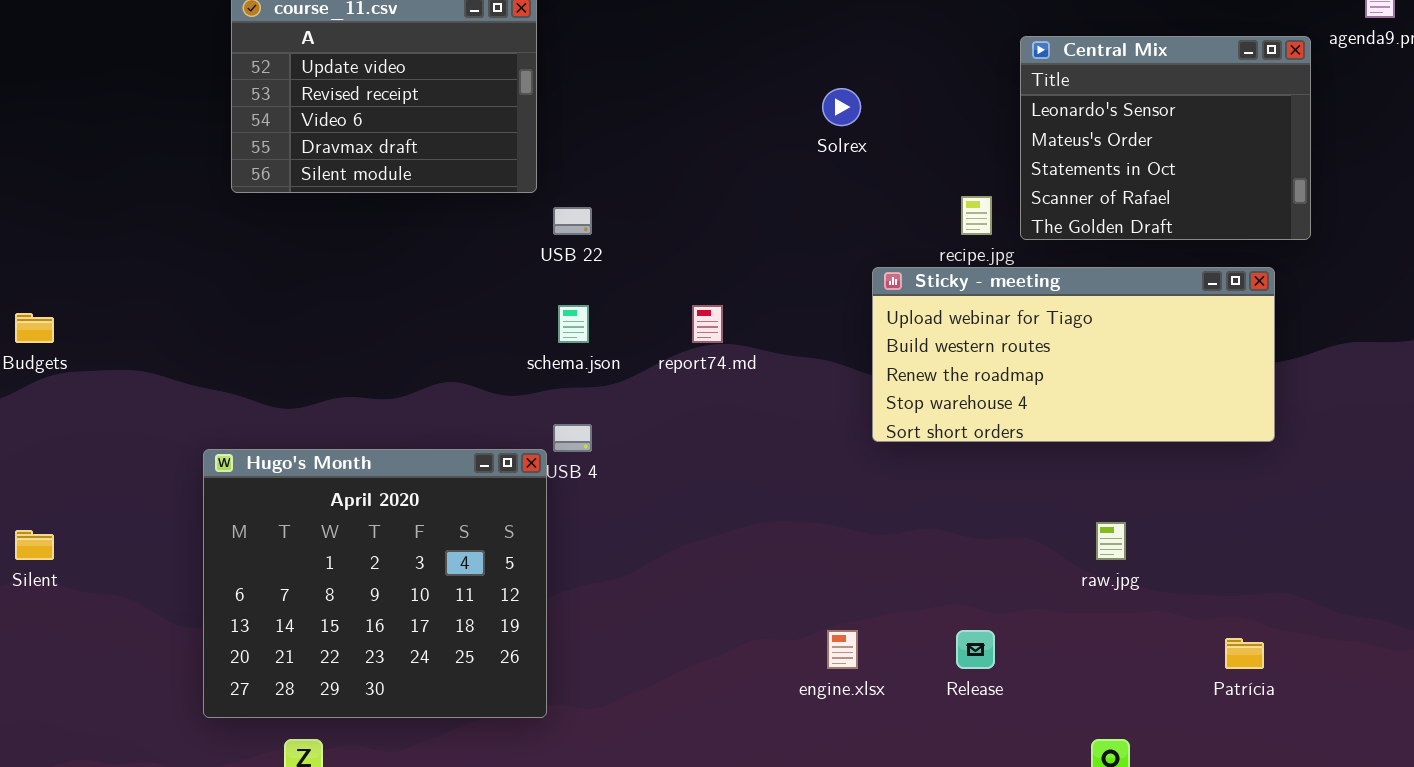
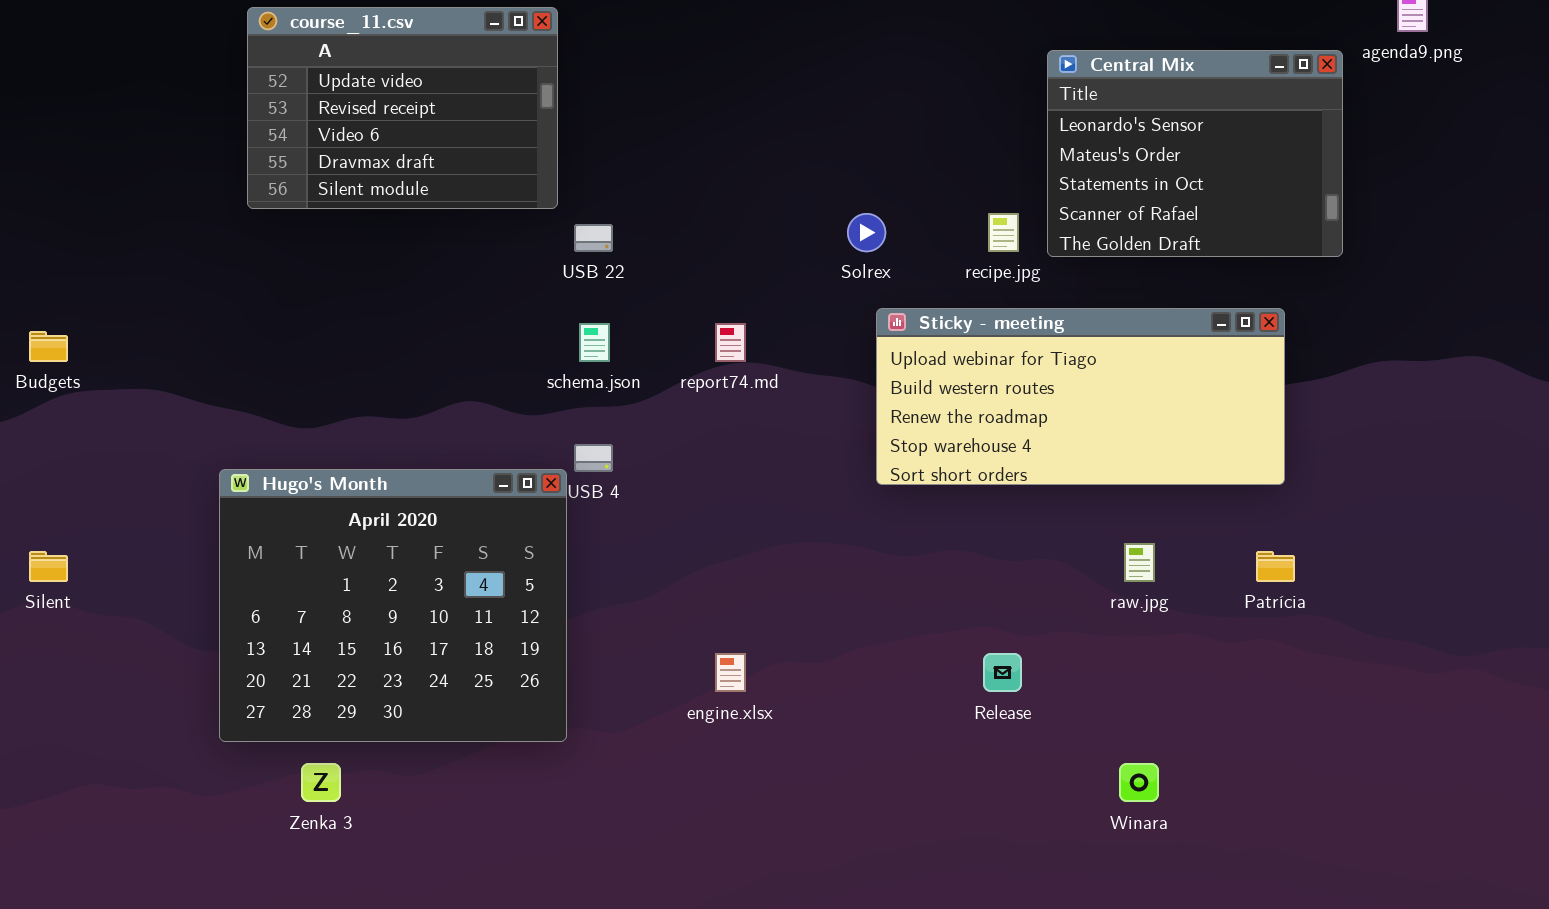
Solrex: [822,88,861,126] -> [847,213,886,252], moved
Sticky - meeting: [872,267,1275,442] -> [876,308,1285,485], moved
engine.xlsx: [827,630,858,669] -> [715,653,746,692], moved
Patrícia: [1225,638,1264,669] -> [1256,551,1295,582], moved

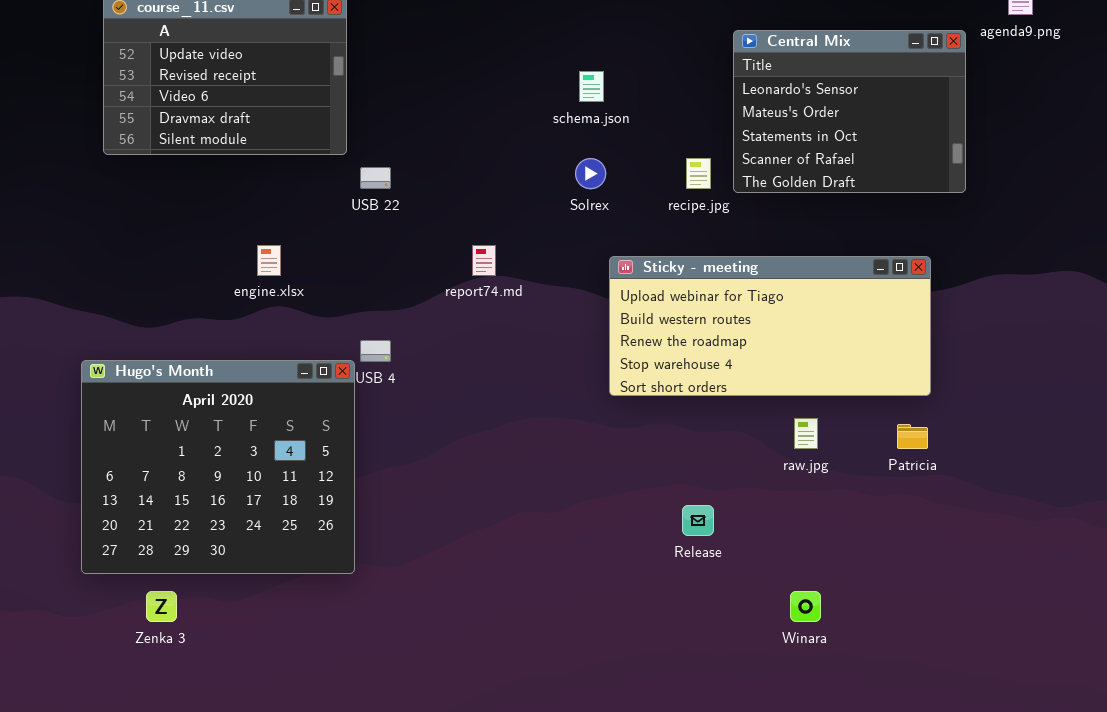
Sticky - meeting: [876,308,1285,485] -> [609,256,931,396], moved
schema.json: [579,323,610,362] -> [579,71,604,102], moved
engine.xlsx: [715,653,746,692] -> [257,245,281,276], moved

